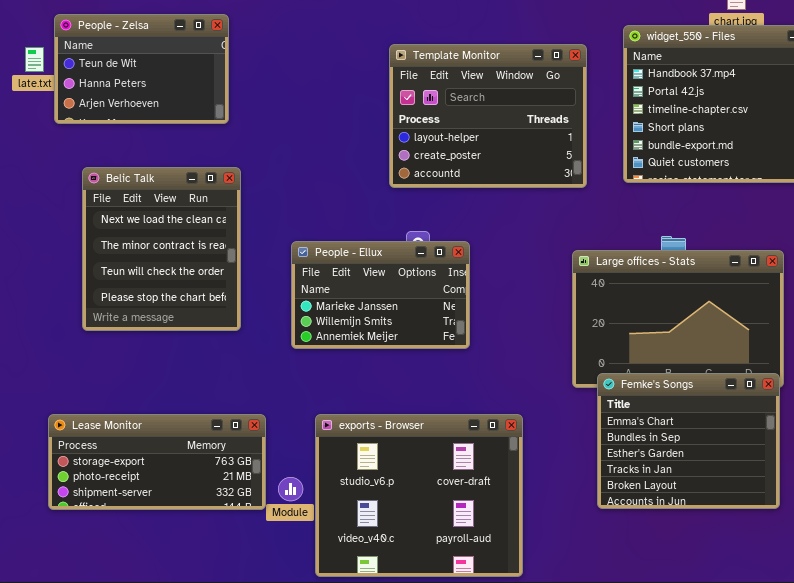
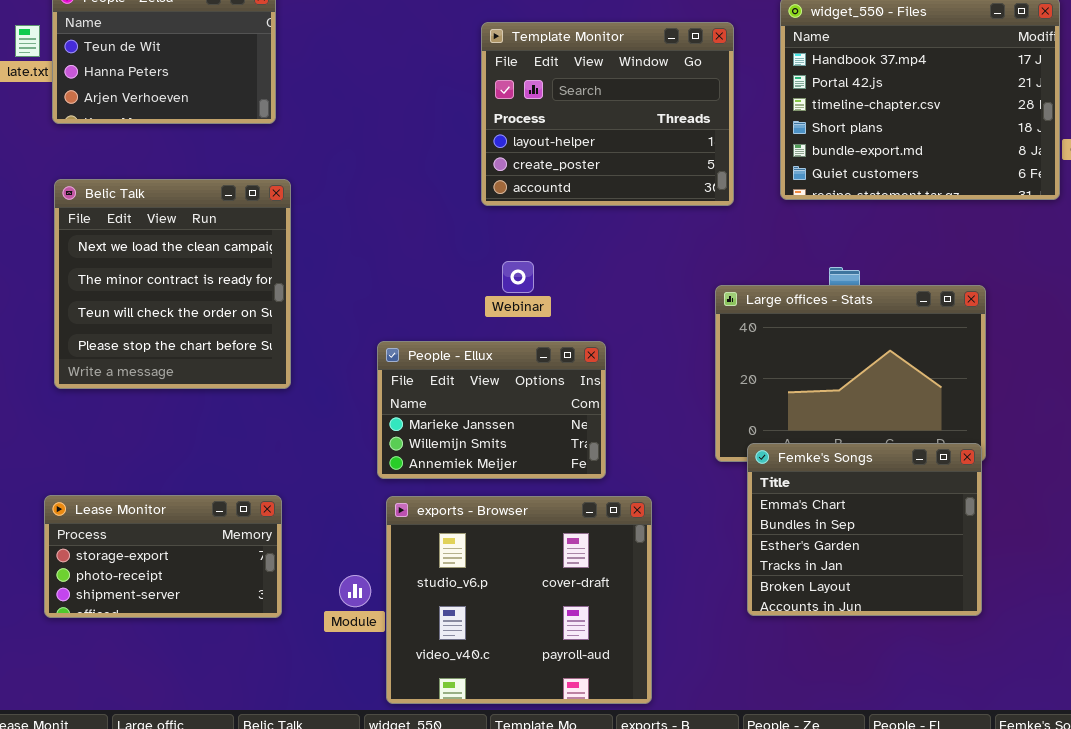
Belic Talk: [82,167,241,331] -> [54,179,291,389], resized
People - Ellux: [291,241,470,349] -> [377,341,606,479], moved
Lease Monitor: [48,414,266,510] -> [44,495,282,618], resized

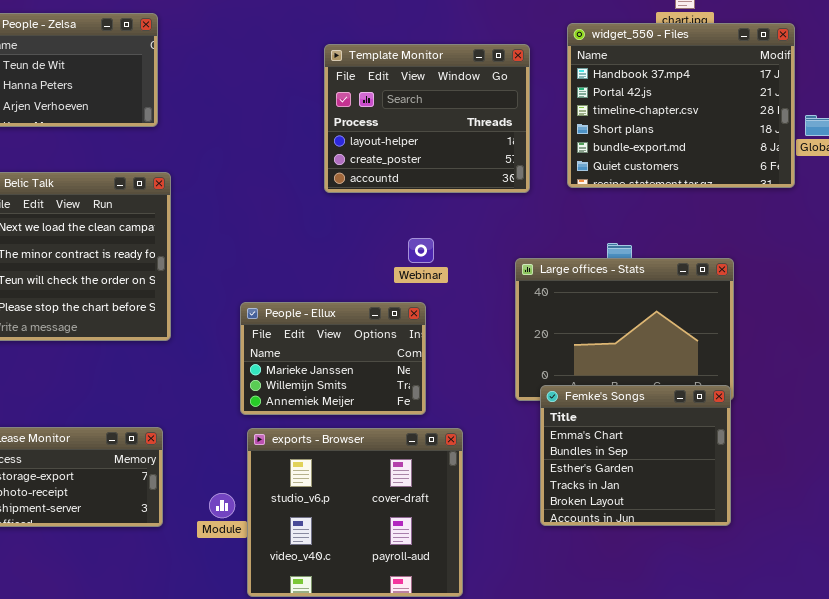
Webinar: [502,261,534,293] -> [408,238,434,263], moved

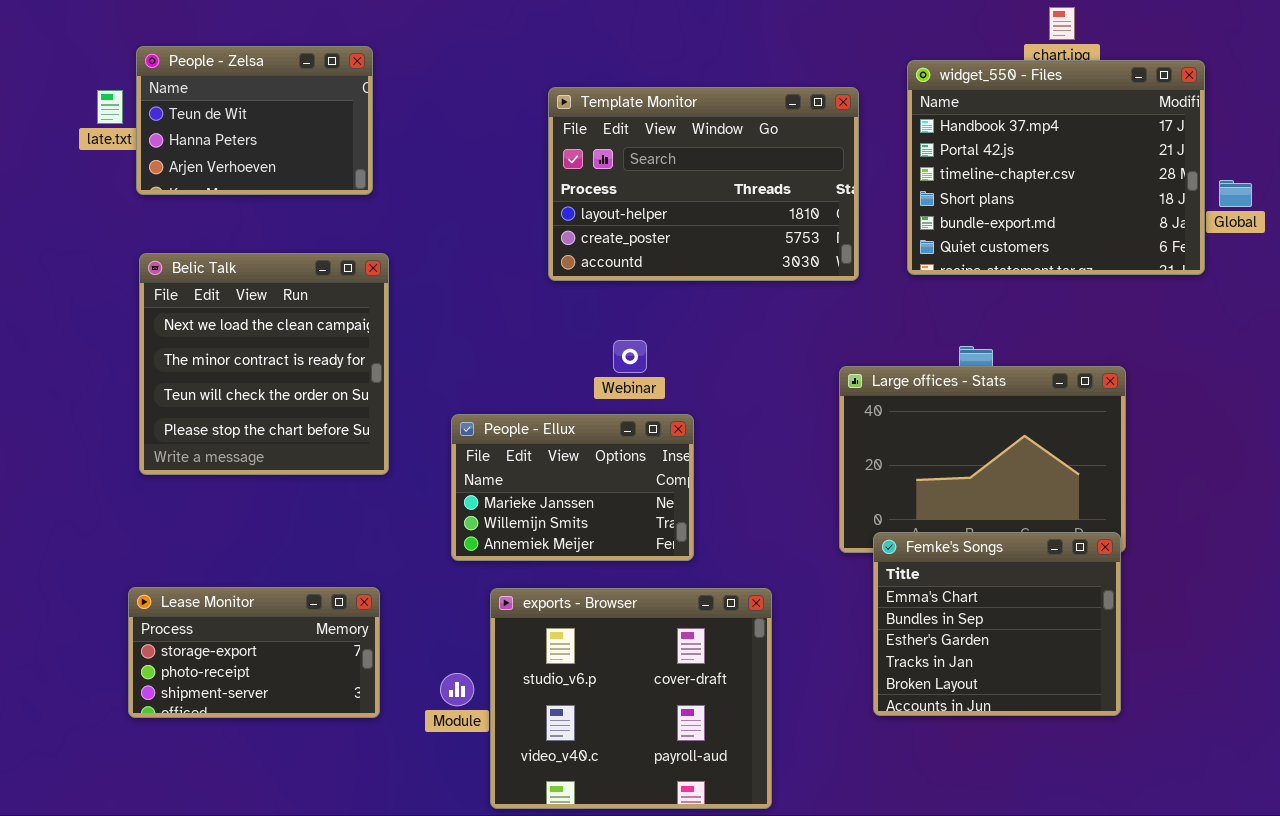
Template Monitor: [324,44,530,193] -> [548,87,859,281], resized
Webinar: [408,238,434,263] -> [613,340,647,373], moved
People - Ellux: [240,302,426,415] -> [451,414,694,561], moved

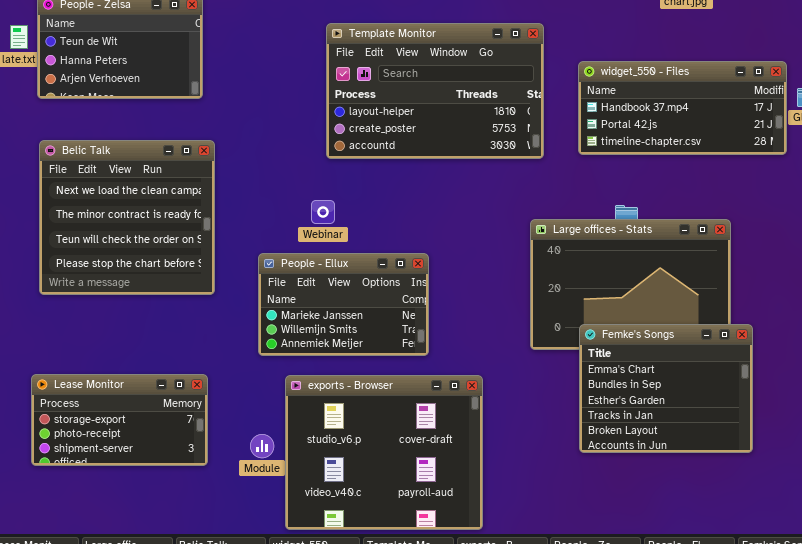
widget_550 - Files: [907,60,1205,275] -> [578,61,787,155], resized
Webinar: [613,340,647,373] -> [311,200,335,224], moved
Femke's Songs: [873,532,1121,716] -> [579,324,753,453], moved

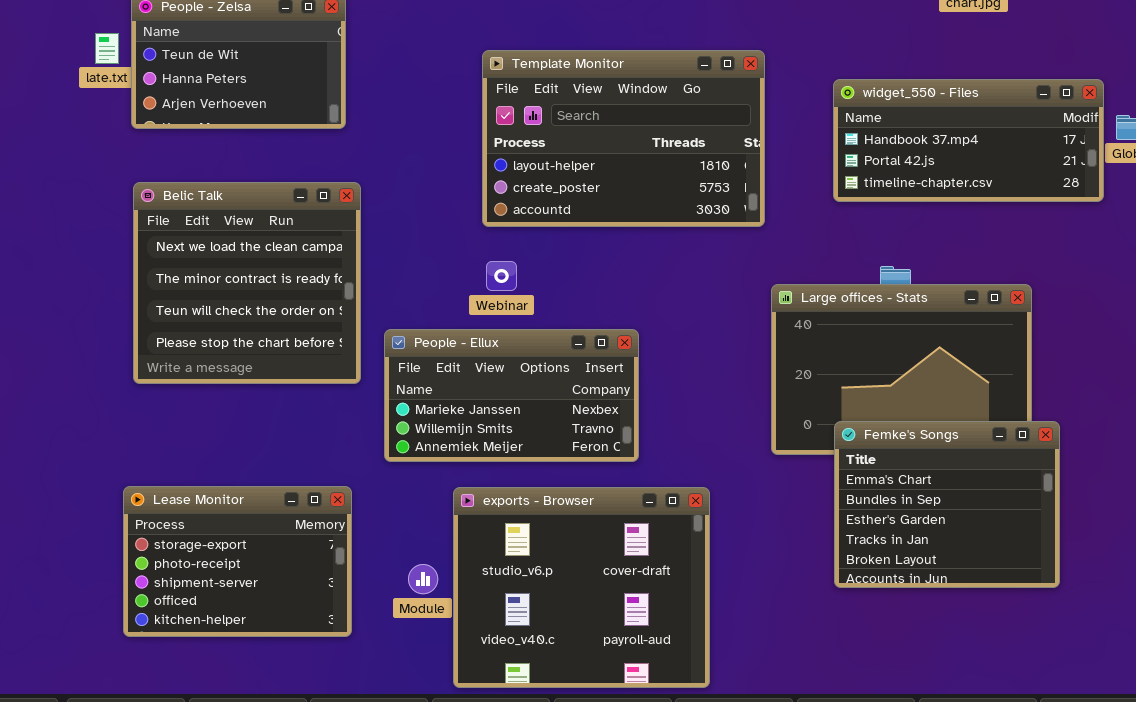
Template Monitor: [326,23,544,159] -> [482,50,765,227], moved
People - Ellux: [258,253,429,356] -> [384,329,639,462], resized
Lease Monitor: [31,374,208,466] -> [123,486,352,637], resized

